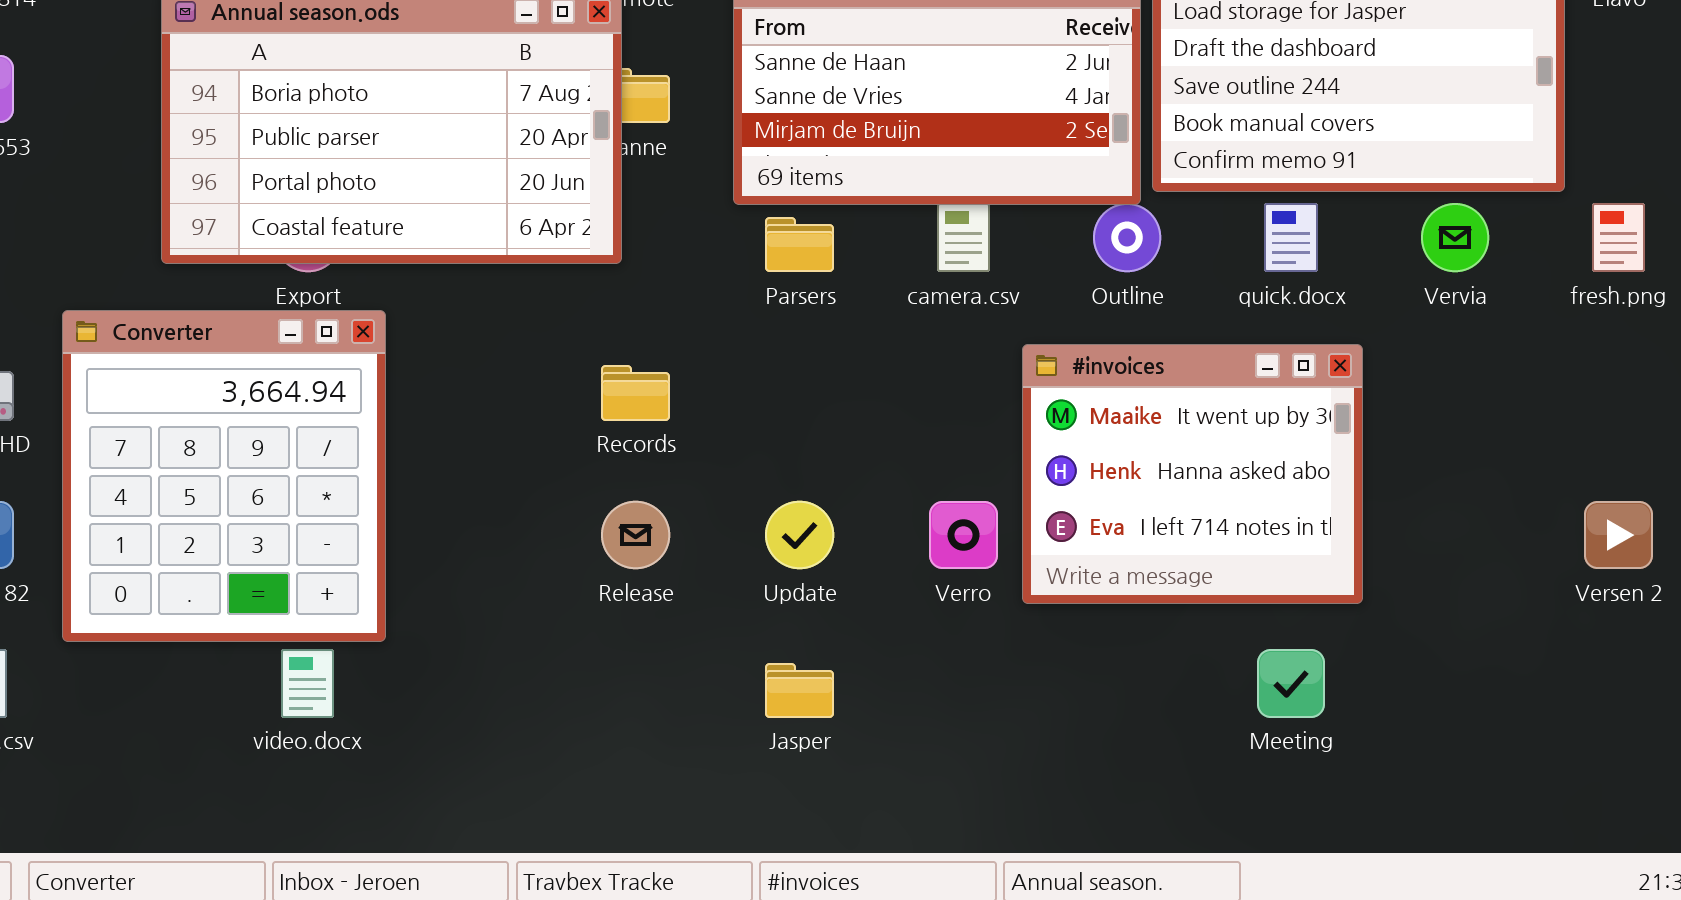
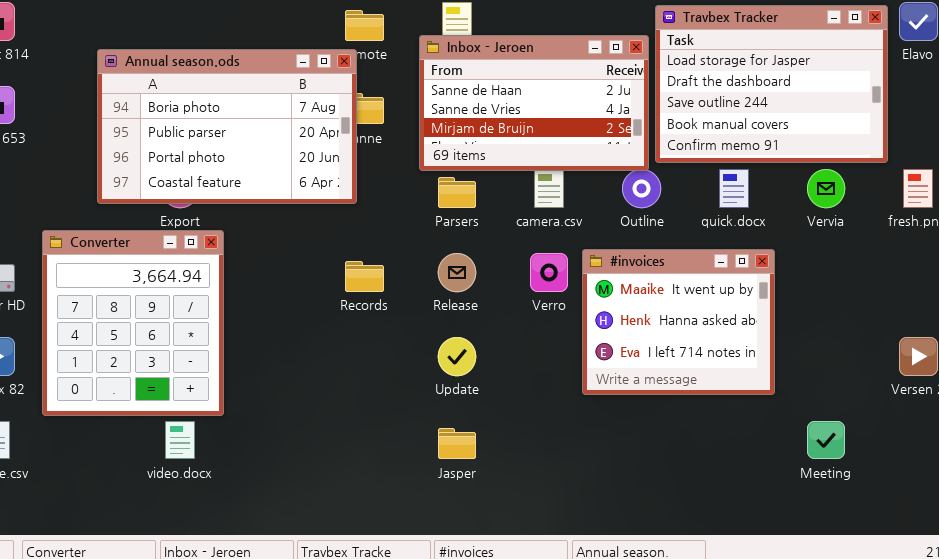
Release: [601,501,670,569] -> [438,253,476,292], moved
Verro: [929,501,998,569] -> [530,253,568,292], moved
Meeting: [1257,649,1325,718] -> [807,421,845,459], moved

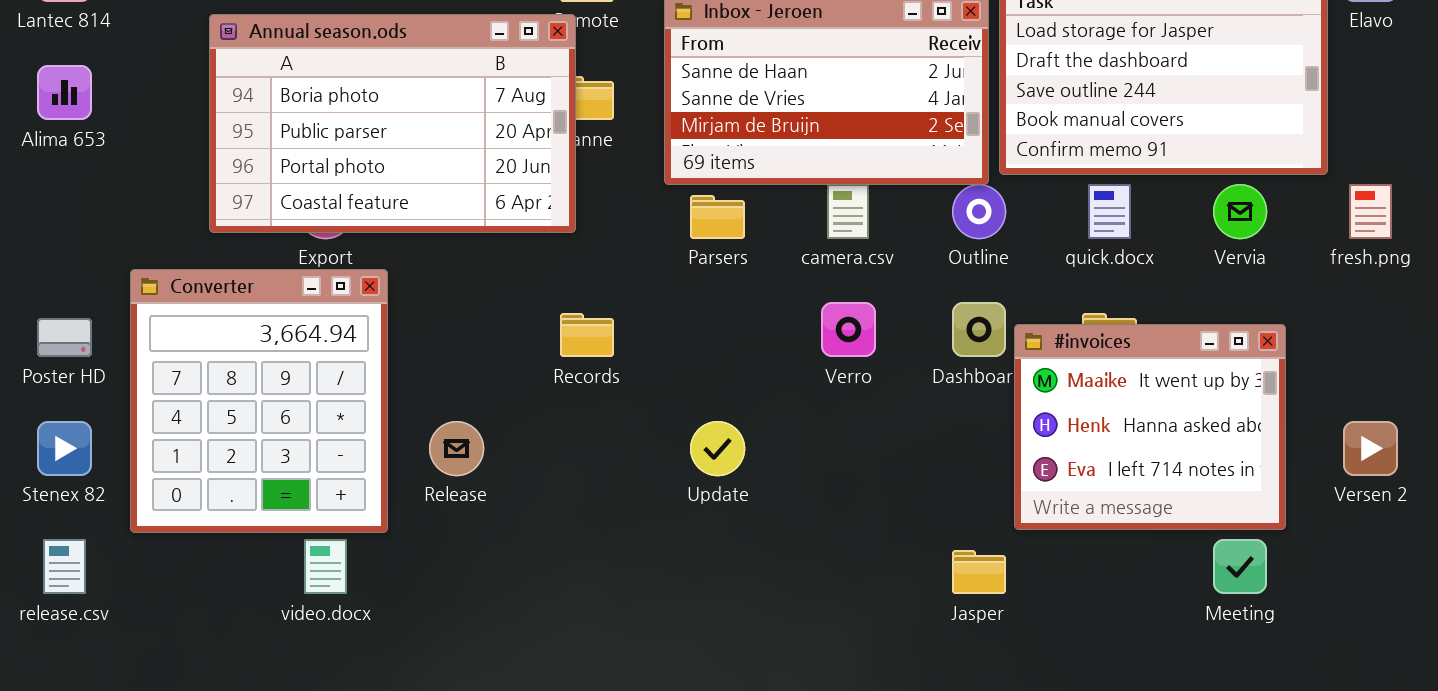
#invoices: [582,249,775,395] -> [1014,324,1286,530], moved
Release: [438,253,476,292] -> [429,421,484,476], moved
Jasper: [438,428,476,459] -> [952,550,1006,594], moved

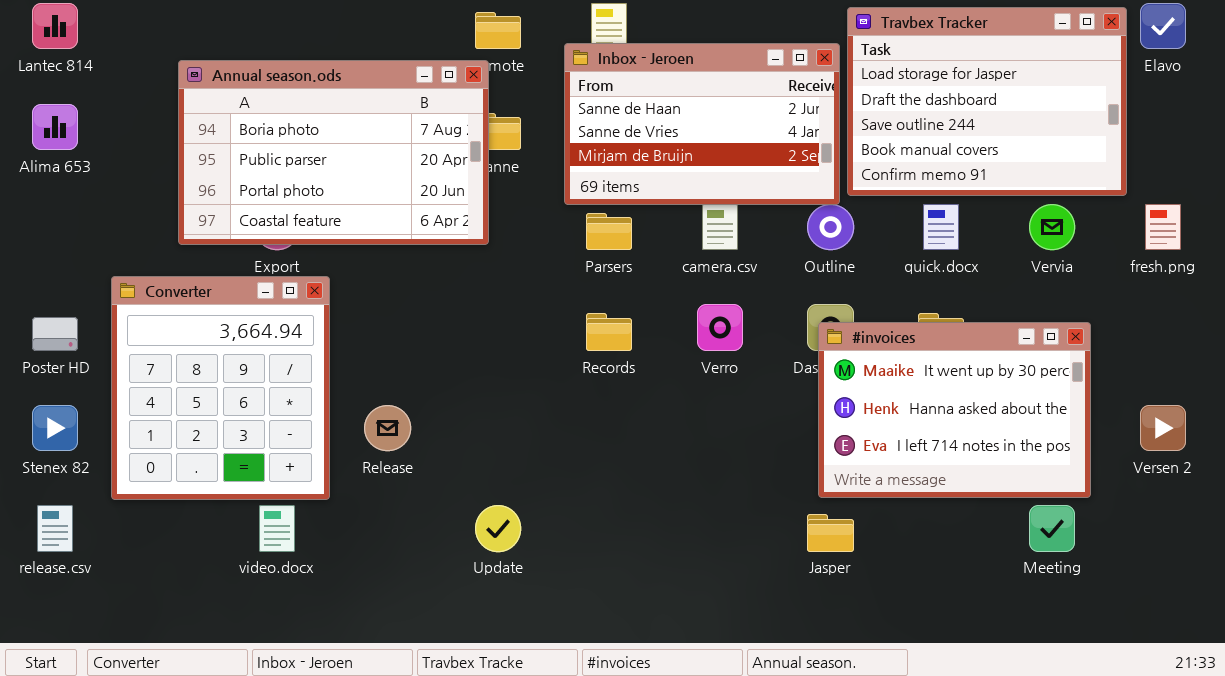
Records: [560,313,614,357] -> [586,313,632,351], moved
#invoices: [1014,324,1286,530] -> [818,322,1091,498], resized
Update: [690,421,745,476] -> [475,505,521,552], moved

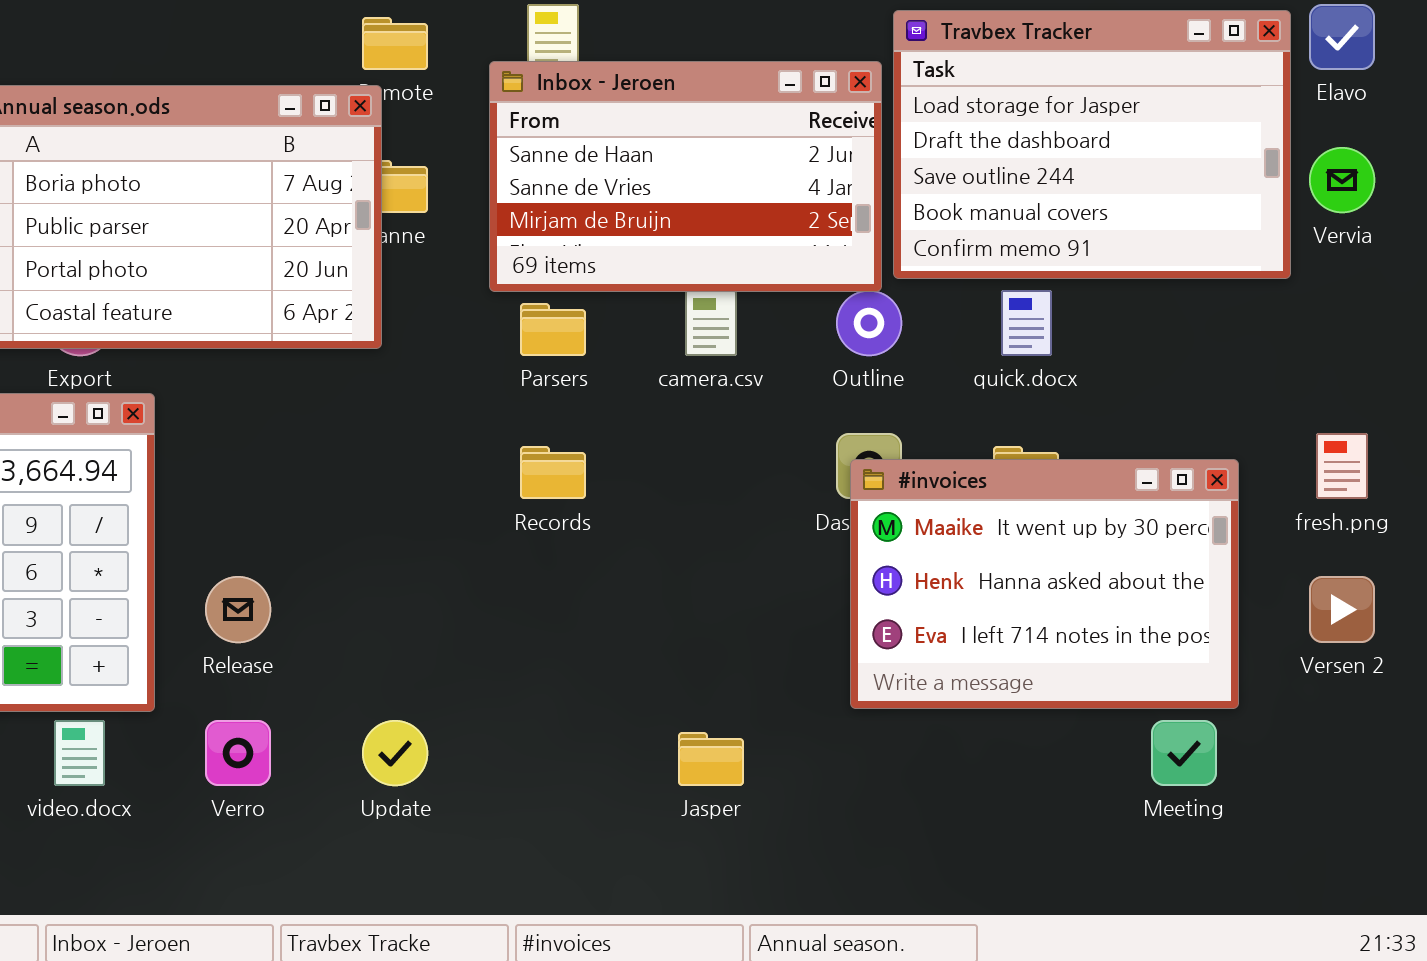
Vervia: [1029,204,1075,250] -> [1309,147,1375,213], moved
fresh.png: [1145,204,1181,250] -> [1316,433,1368,499], moved
Verro: [697,304,743,351] -> [205,720,271,786], moved
Jasper: [807,514,854,552] -> [678,732,744,786], moved

